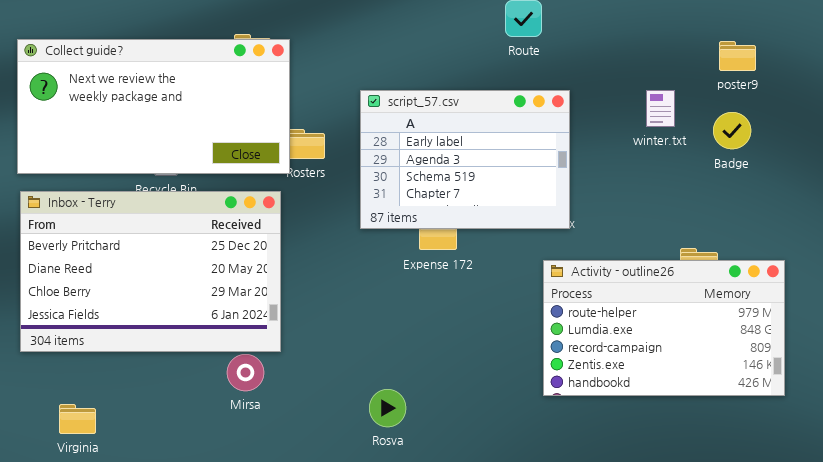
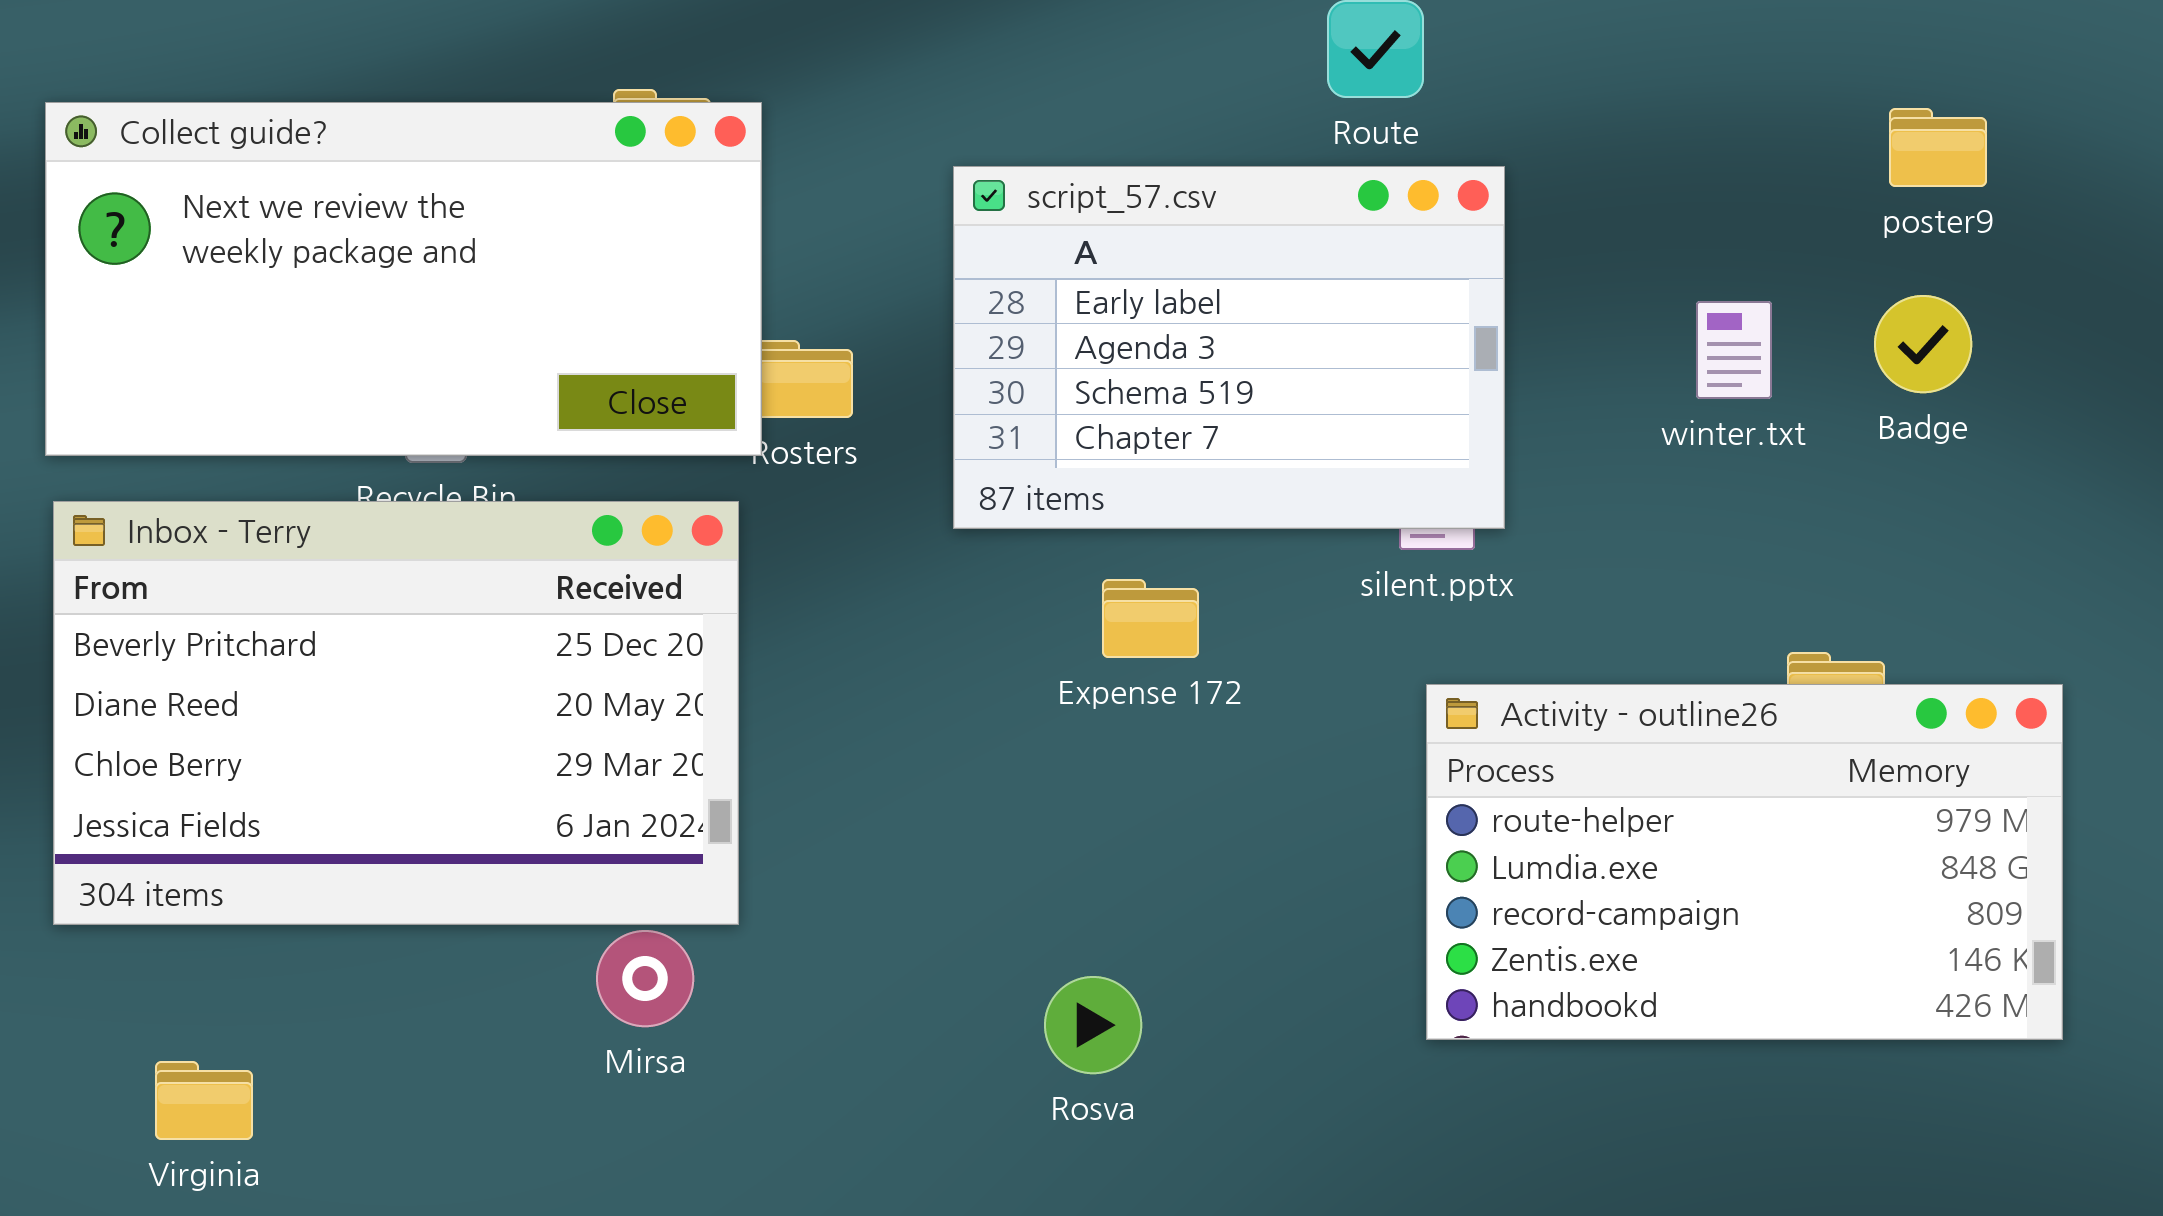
winter.txt: [646,90,675,127] -> [1696,301,1772,399], moved
script_57.csv: [360,90,570,229] -> [953,166,1505,529], moved
Rosva: [369,389,406,427] -> [1044,976,1142,1074], moved

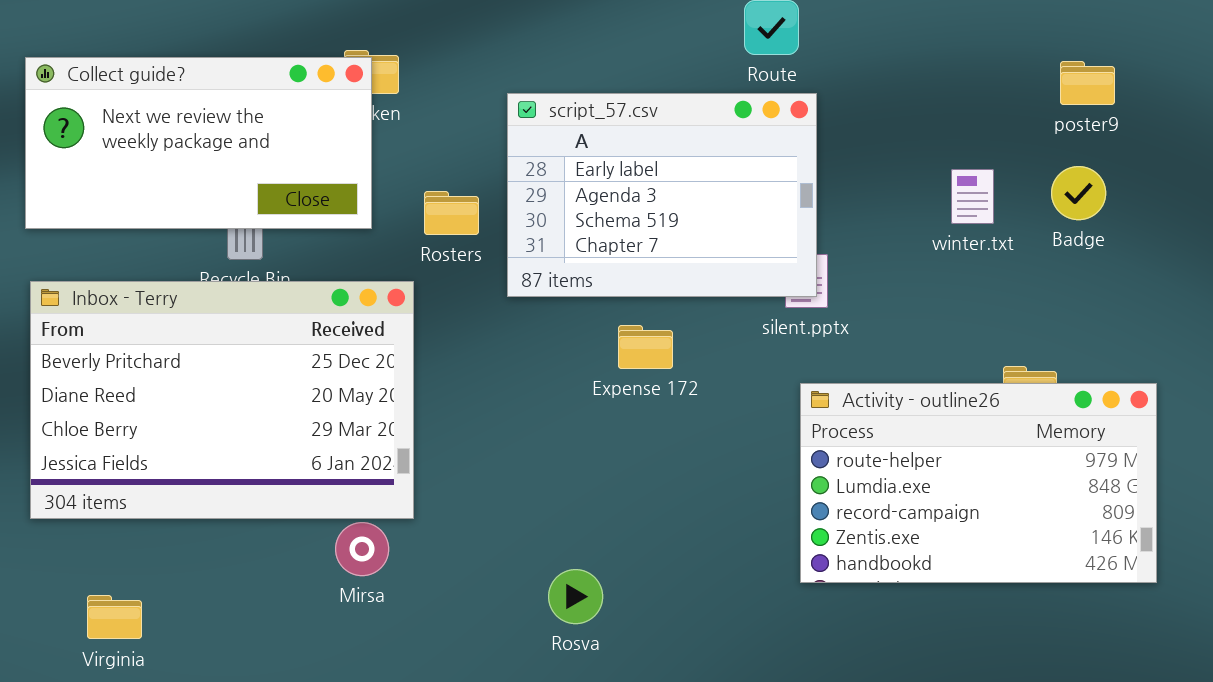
Collect guide?: [45,102,762,456] -> [25,57,372,229], resized
script_57.csv: [953,166,1505,529] -> [507,93,817,297], moved
Rosva: [1044,976,1142,1074] -> [548,569,603,624], moved

